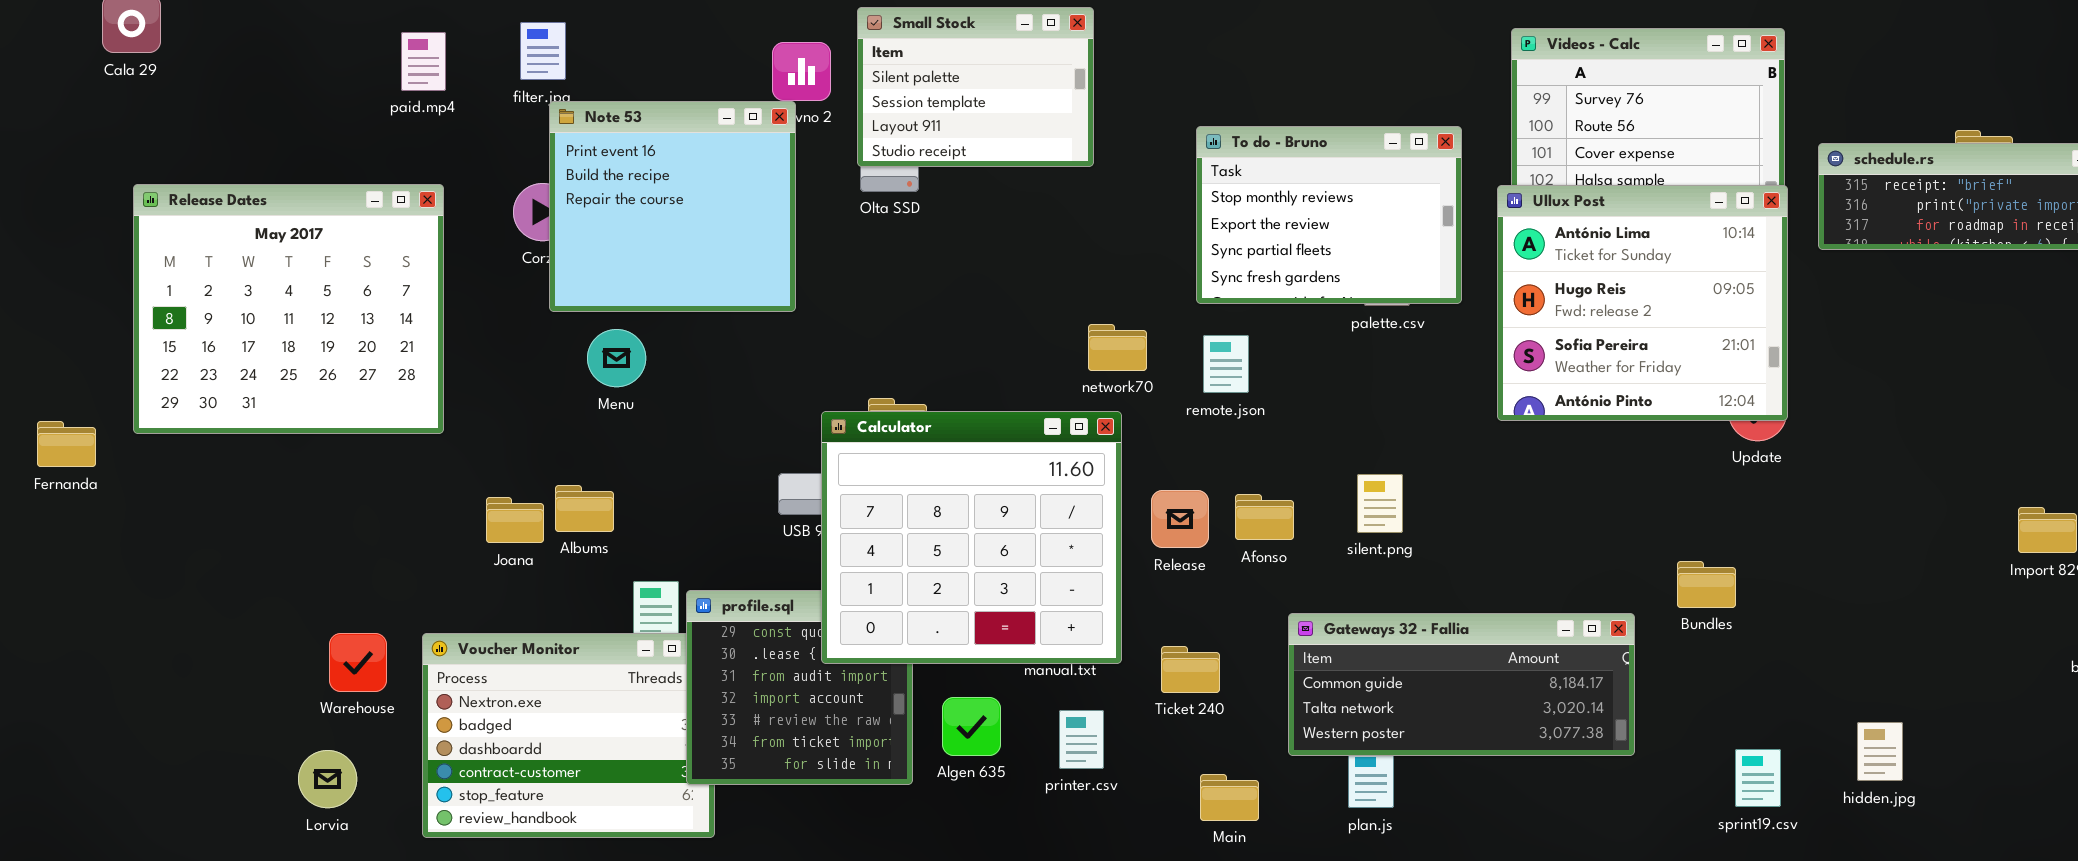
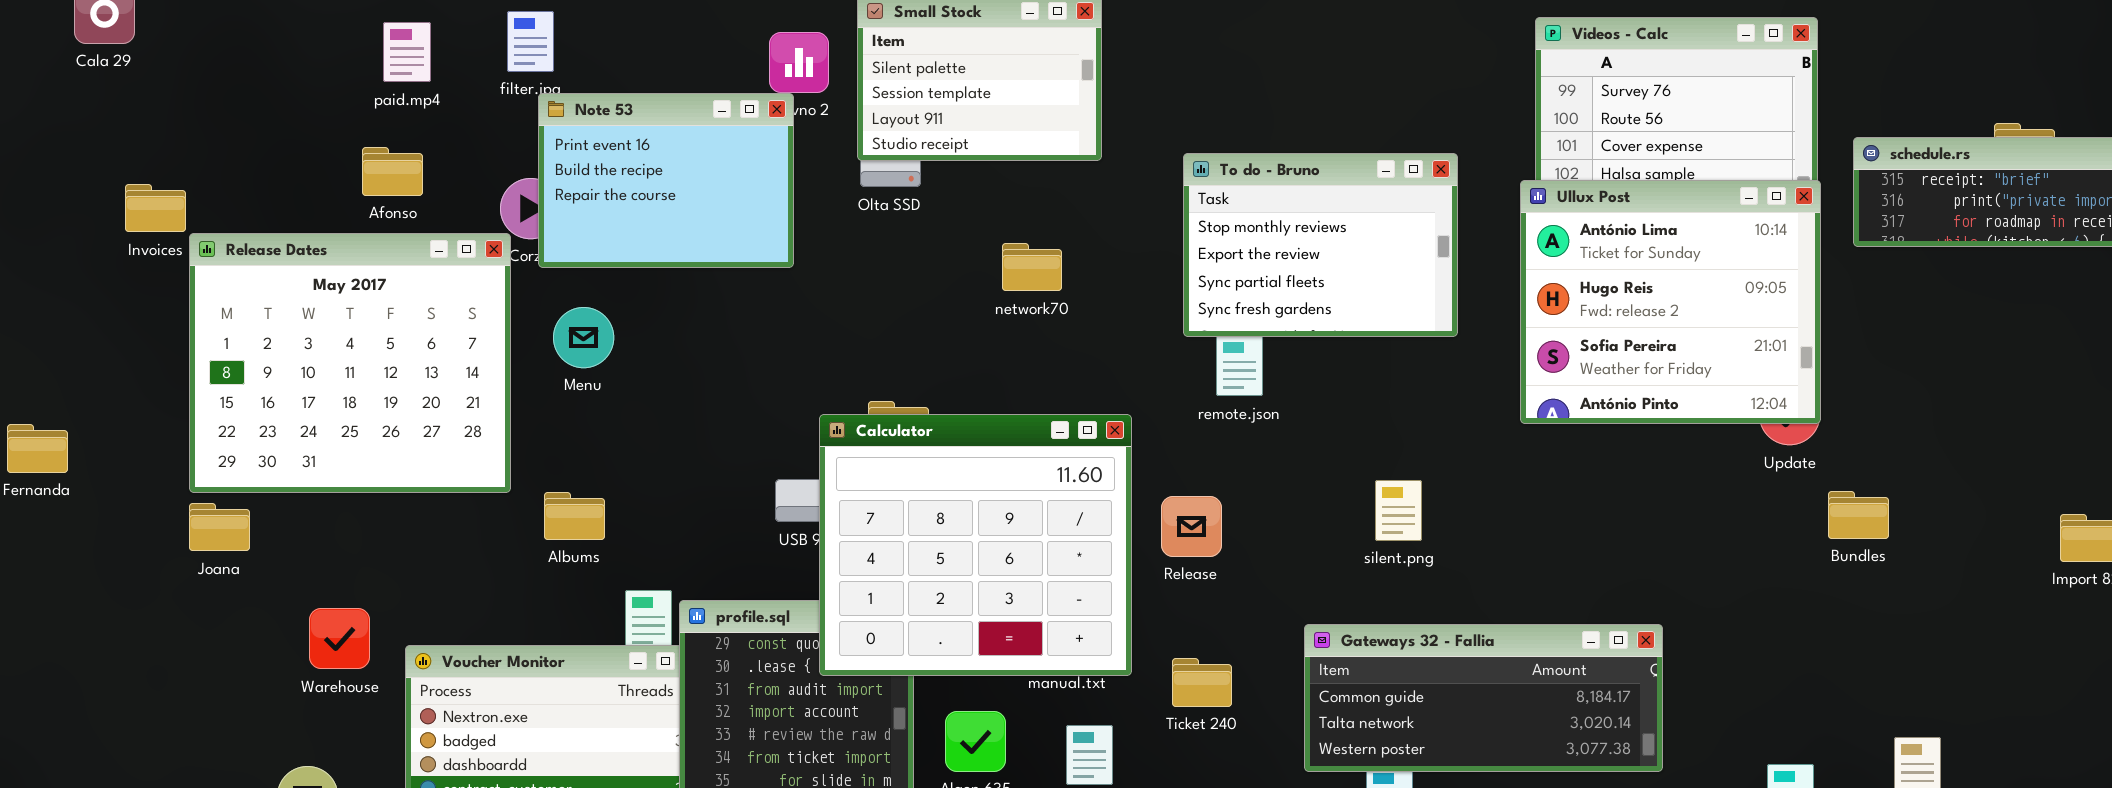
Note 53: [549,101,796,312] -> [538,93,794,268], resized
To do - Bruno: [1196,126,1462,304] -> [1183,153,1458,337], moved
Release Dates: [133,184,444,434] -> [189,233,511,493], moved
network70: [1088,324,1147,371] -> [1002,243,1062,291], moved
Menu: [587,329,646,387] -> [553,307,614,368], moved
Afonso: [1235,494,1294,540] -> [362,147,423,196], moved
Joana: [486,497,544,543] -> [189,503,250,551], moved
Bundles: [1677,561,1736,608] -> [1828,491,1889,539], moved
Warehouse: [329,633,387,692] -> [309,608,370,669], moved

